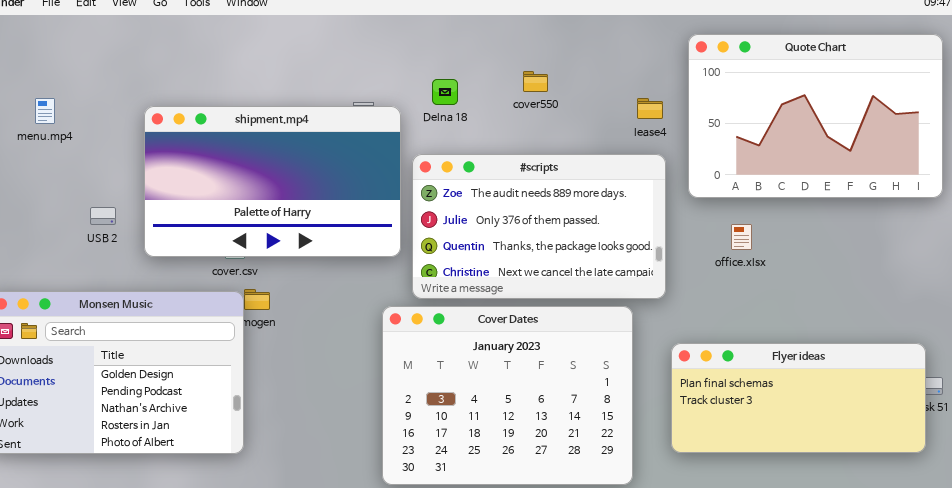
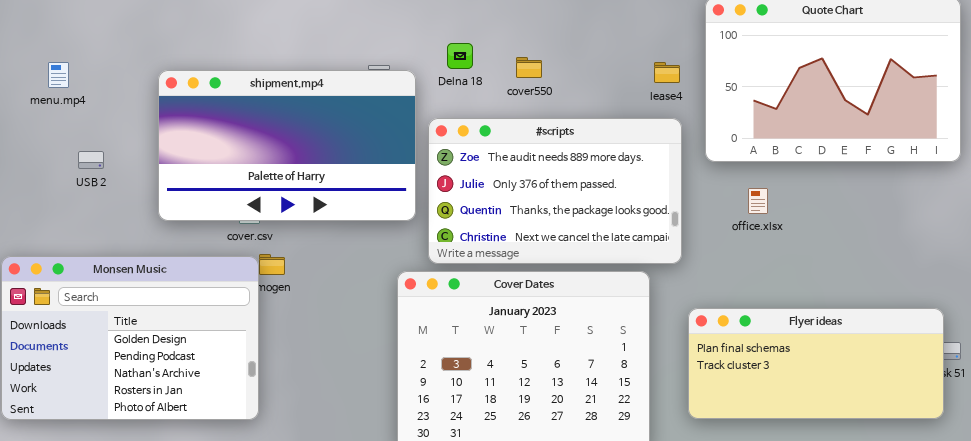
cover550: [523,71,548,92] -> [516,57,542,78], moved
USB 2: [90,207,116,225] -> [78,151,104,169], moved

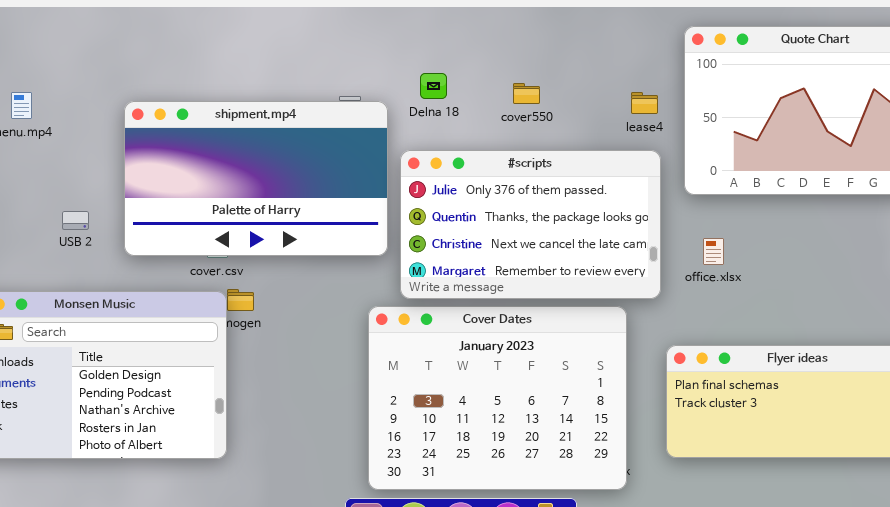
cover550: [516,57,542,78] -> [513,83,540,104], moved
#scripts: [428,118,682,264] -> [400,150,661,299], scrolled down 1 row
USB 2: [78,151,104,169] -> [62,211,89,230], moved
office.xlsx: [748,188,768,214] -> [703,238,724,265], moved

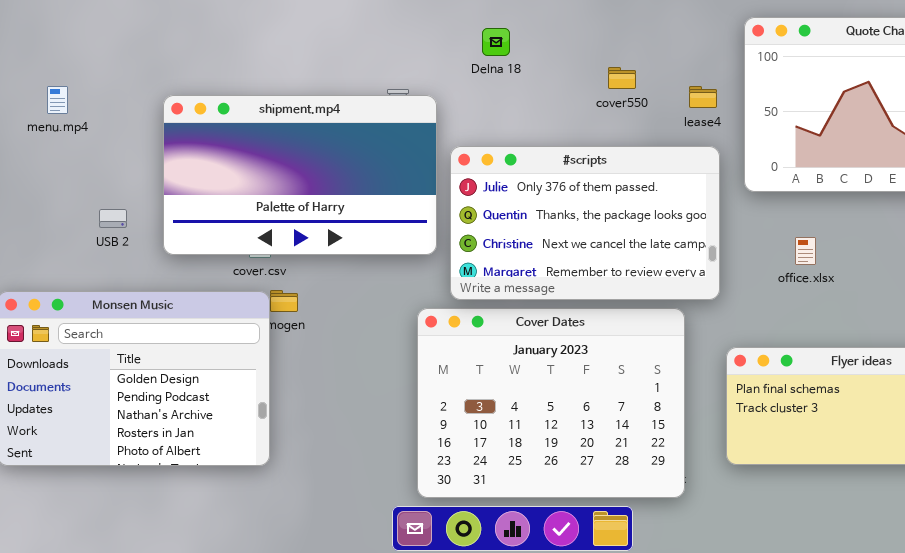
Delna 18: [420,73,447,99] -> [482,28,510,56], moved
cover550: [513,83,540,104] -> [608,67,636,89], moved
office.xlsx: [703,238,724,265] -> [795,237,816,265], moved

